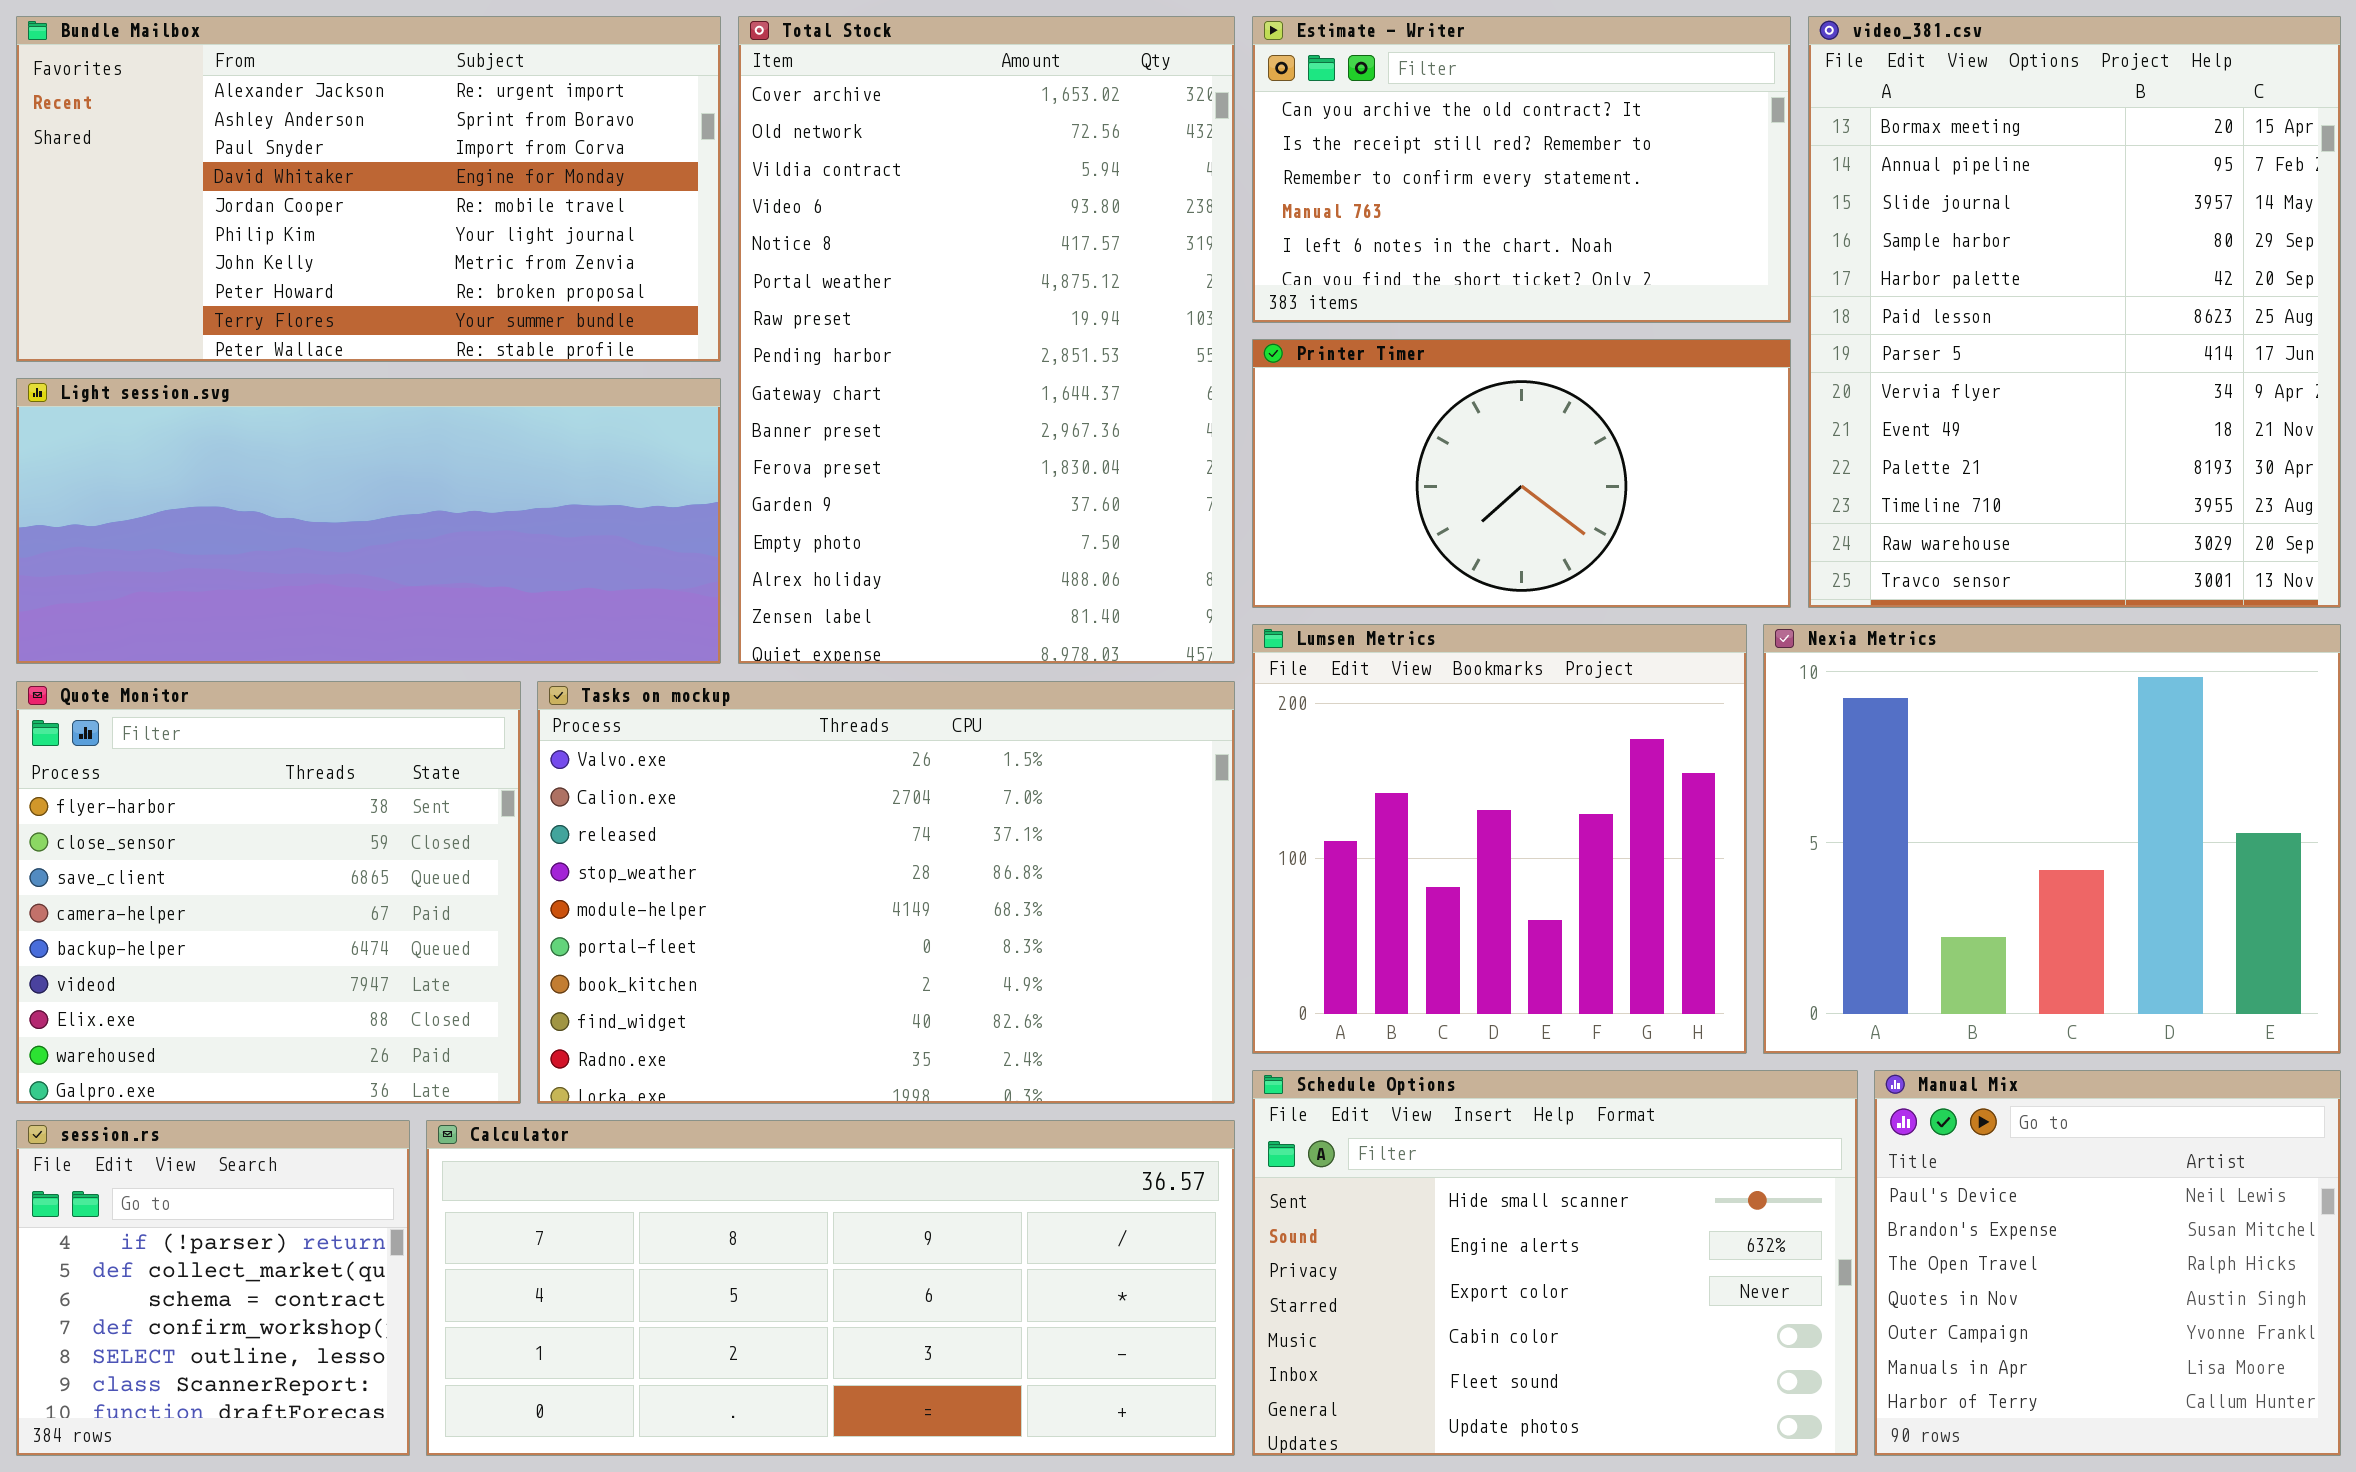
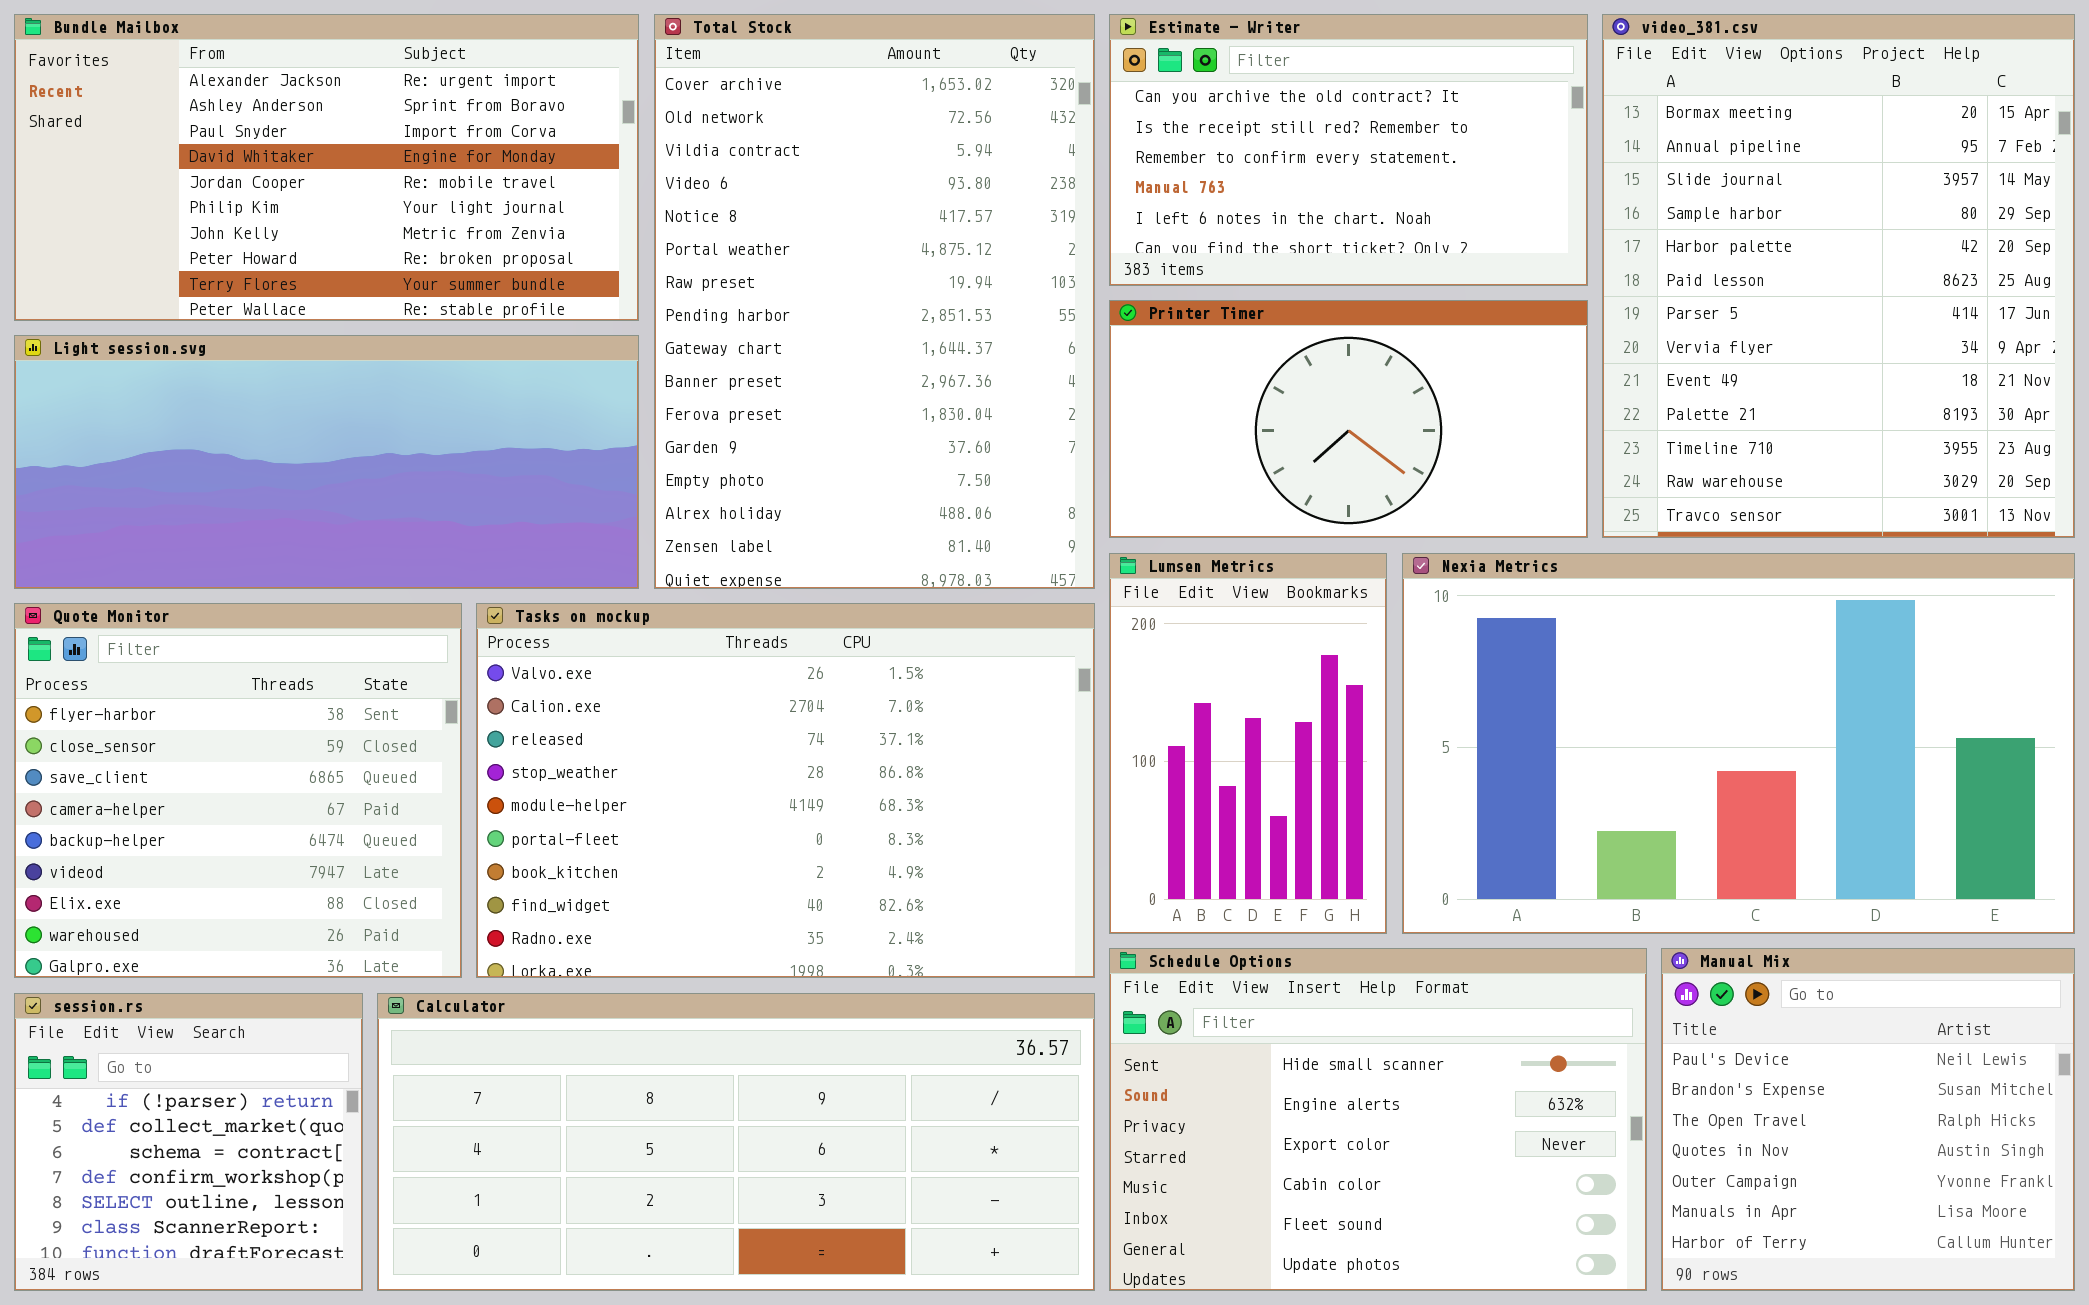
Lumsen Metrics: [1252,624,1747,1054] -> [1109,553,1387,934], resized
Nexia Metrics: [1763,624,2341,1054] -> [1402,553,2075,934], resized

